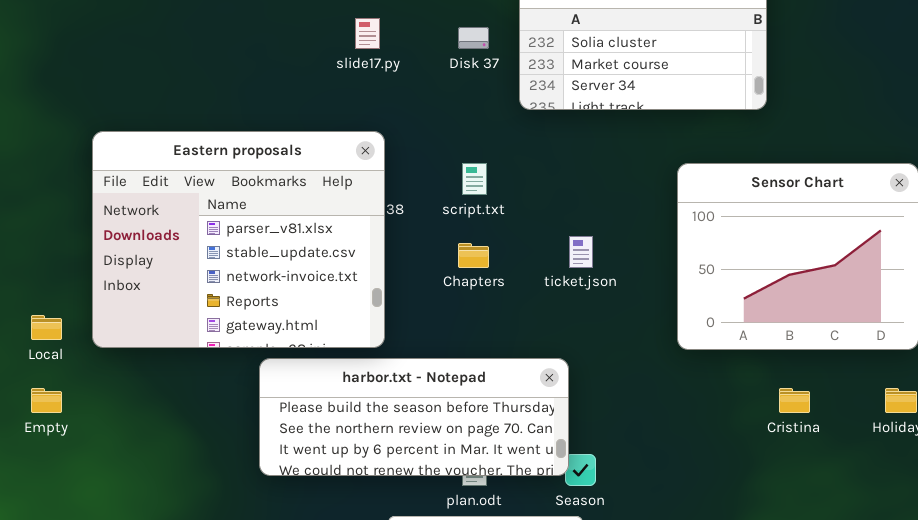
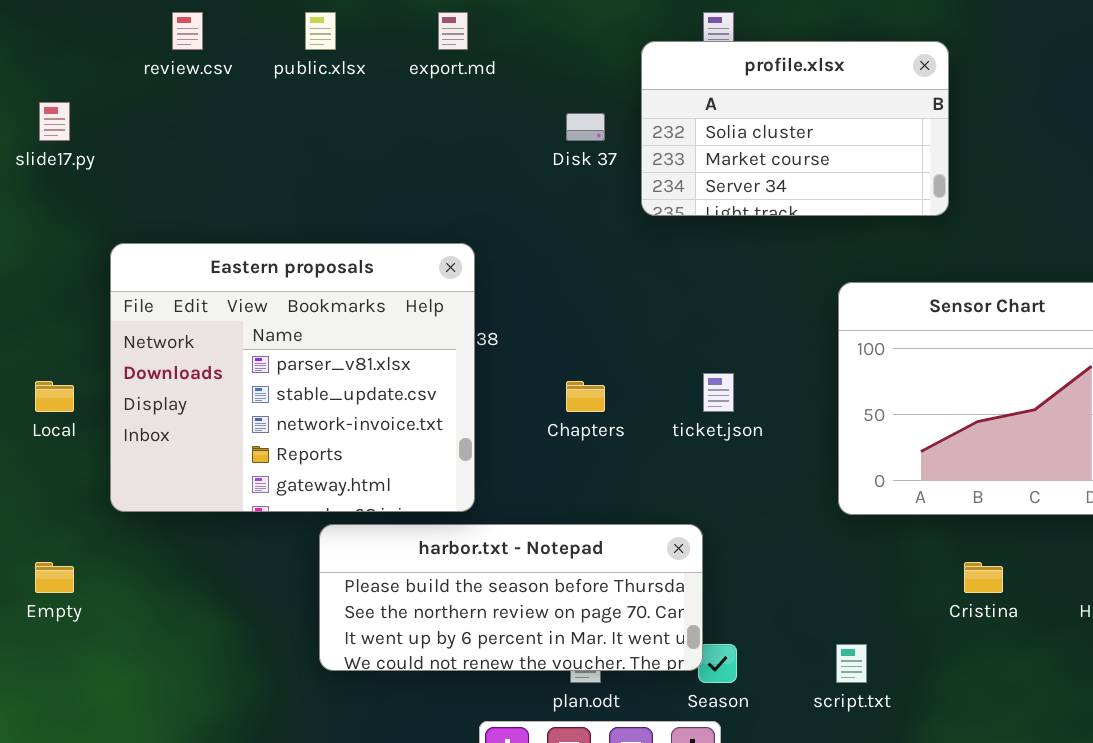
slide17.py: [355,18,380,49] -> [39,102,70,141], moved
script.txt: [462,163,487,195] -> [836,644,867,683], moved
Local: [31,315,62,340] -> [35,381,74,412], moved

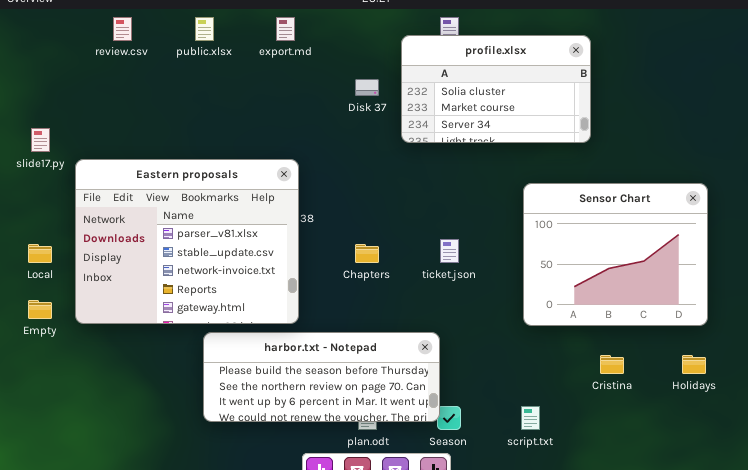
slide17.py: [39,102,70,141] -> [31,128,50,152], moved
Empty: [35,562,74,593] -> [28,300,52,319], moved

